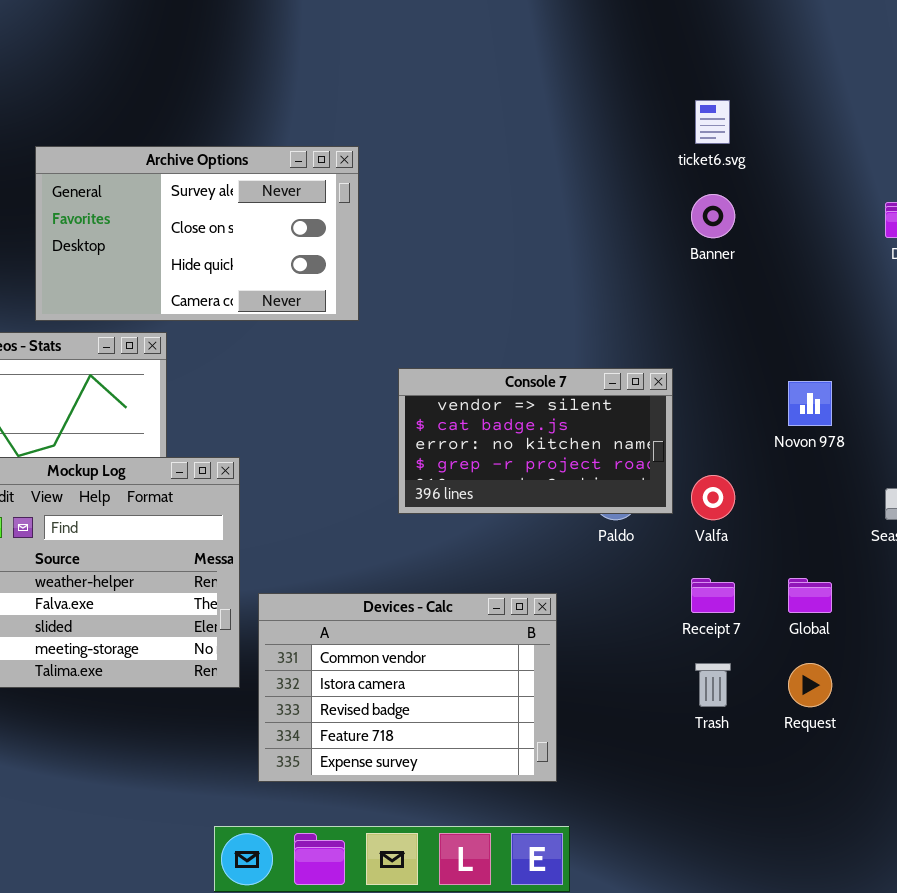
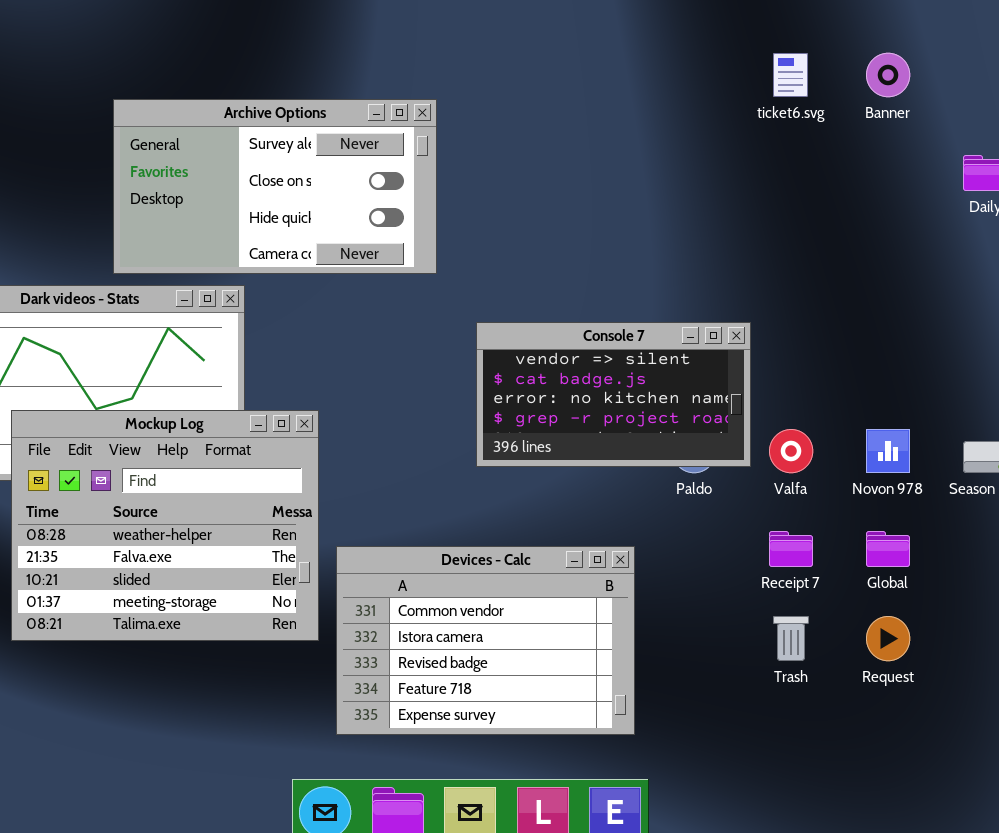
Banner: [691,194,735,238] -> [866,53,910,97], moved
Novon 978: [788,381,832,426] -> [866,429,910,473], moved

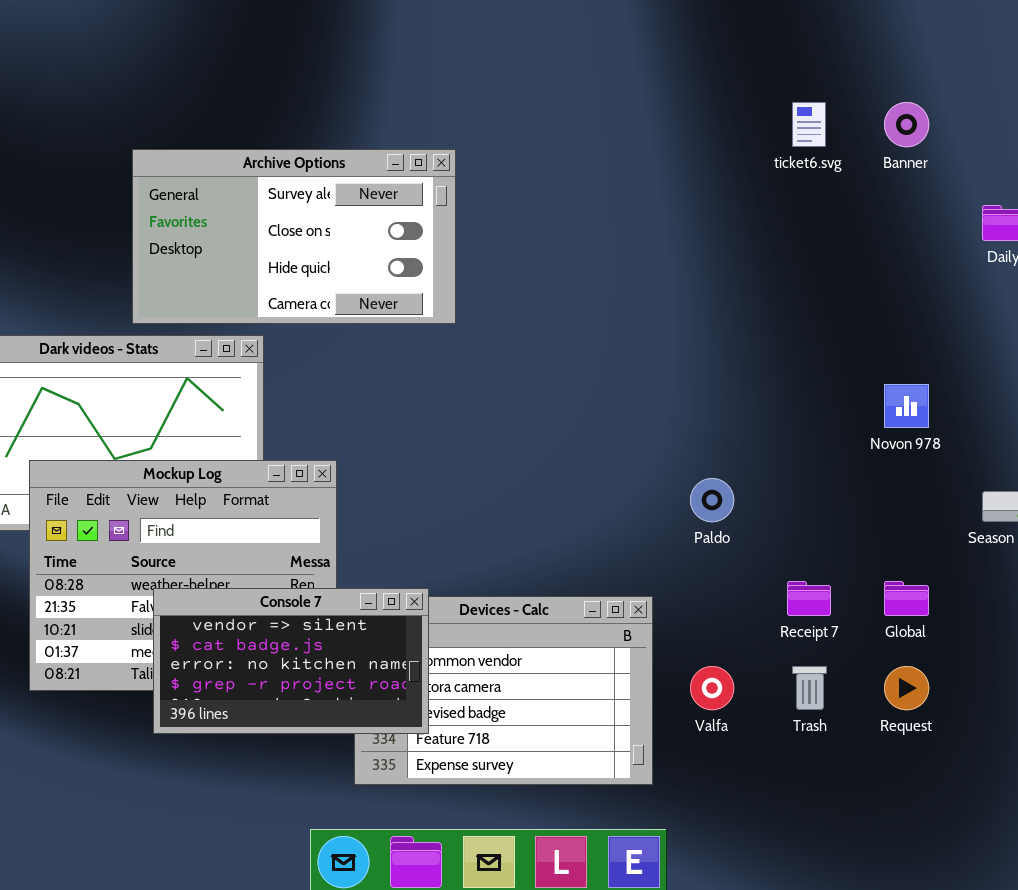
Console 7: [476,322,751,467] -> [153,588,429,734], moved
Valfa: [769,429,813,473] -> [690,666,734,710], moved
Novon 978: [866,429,910,473] -> [884,384,929,428], moved

